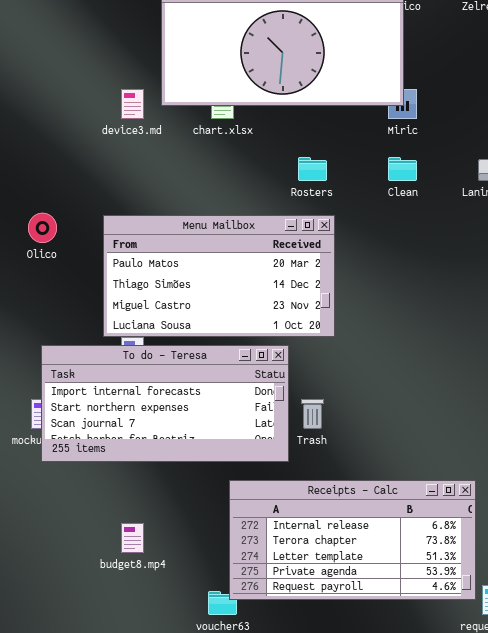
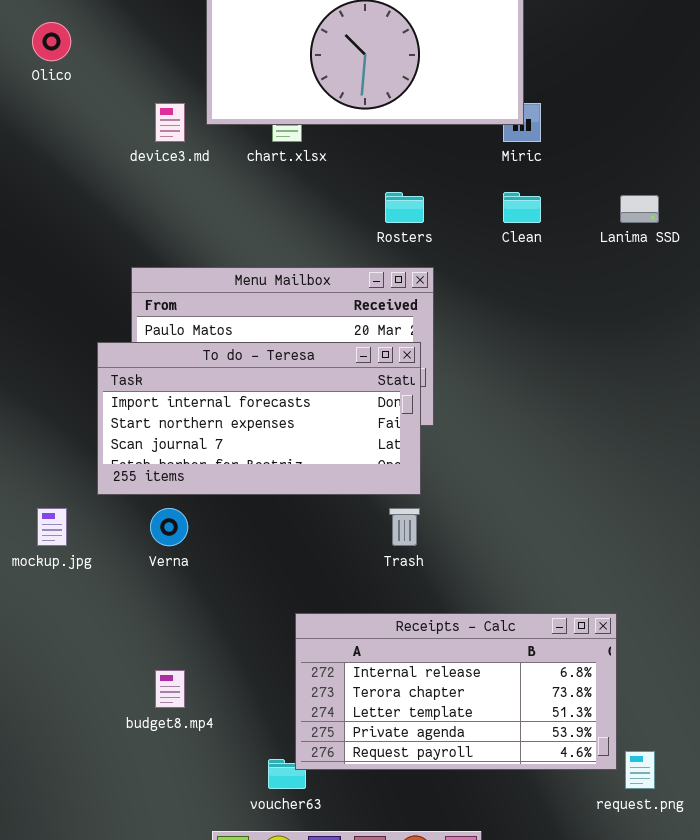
Olico: [28,213,57,243] -> [32,22,71,61], moved
To do - Teresa: [41,345,289,462] -> [97,342,421,495], moved

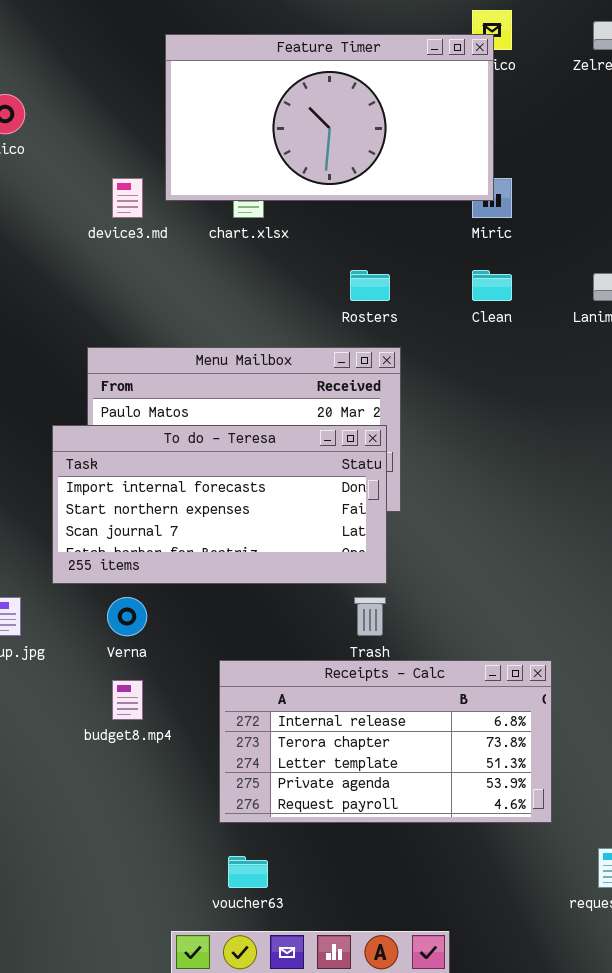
Receipts - Calc: [295,613,617,770] -> [219,660,552,823], moved
budget8.mp4: [155,670,185,708] -> [112,680,143,720], moved

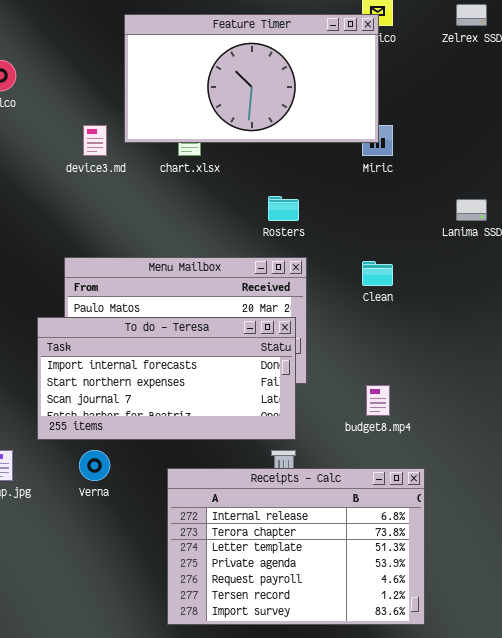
Clean: [472,270,512,301] -> [362,261,393,286], moved
Receipts - Calc: [219,660,552,823] -> [167,468,425,625], resized
budget8.mp4: [112,680,143,720] -> [366,385,390,416], moved

